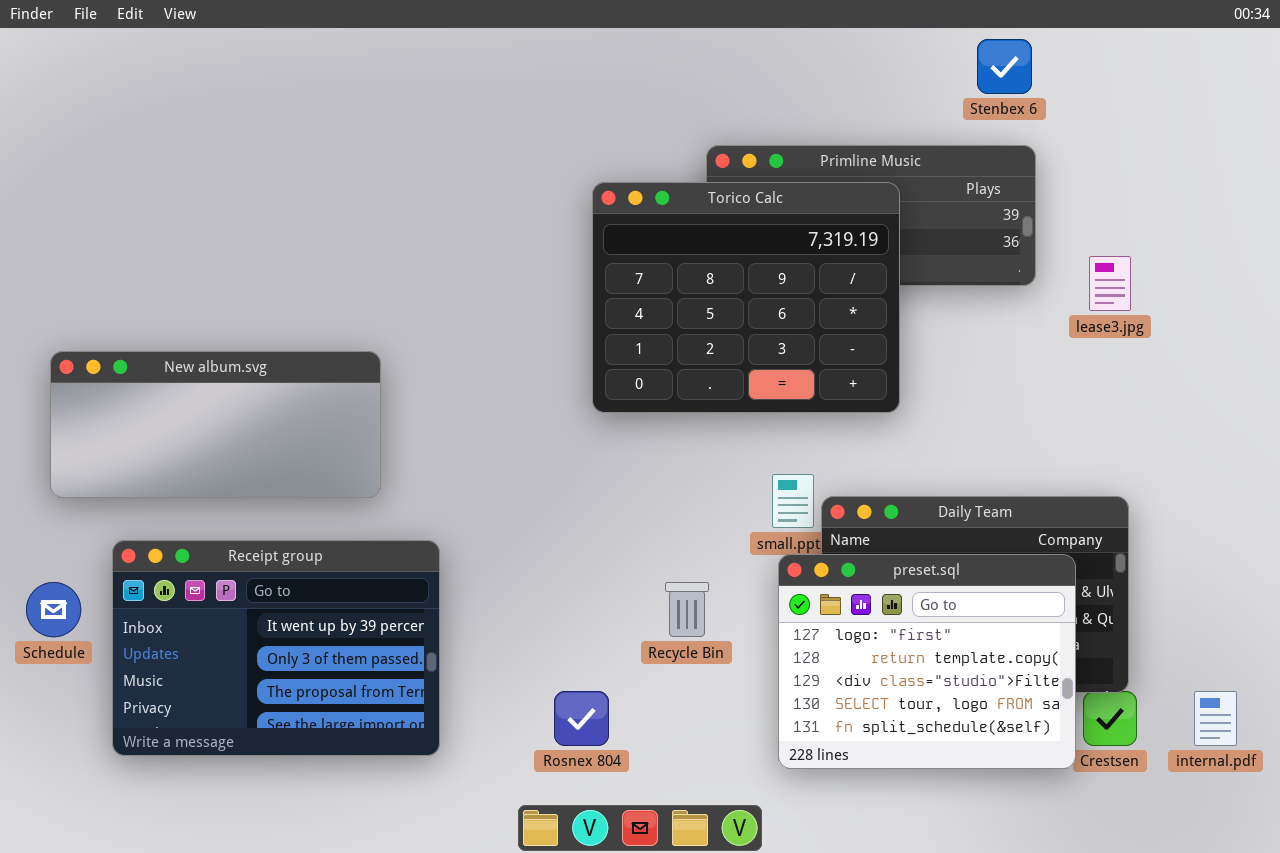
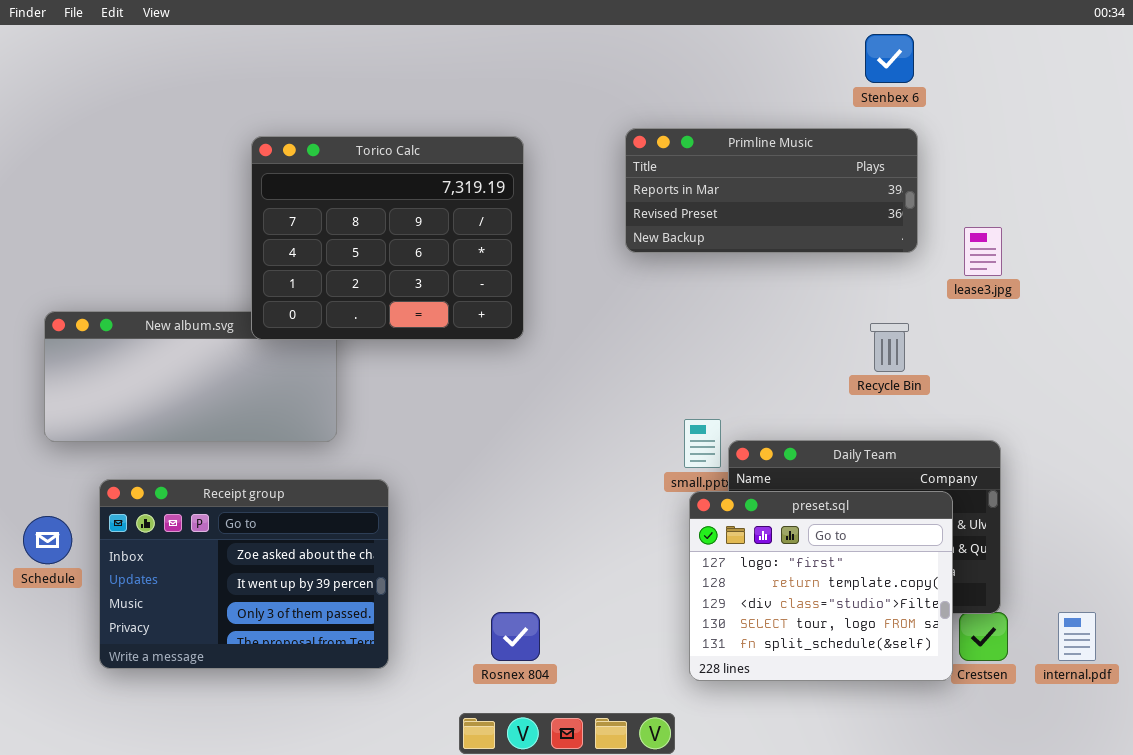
Torico Calc: [592,182,900,413] -> [251,136,524,340], moved
Receipt group: [112,540,440,756] -> [99,479,389,669], scrolled up 1 row
Recycle Bin: [665,582,709,637] -> [870,323,909,372], moved

